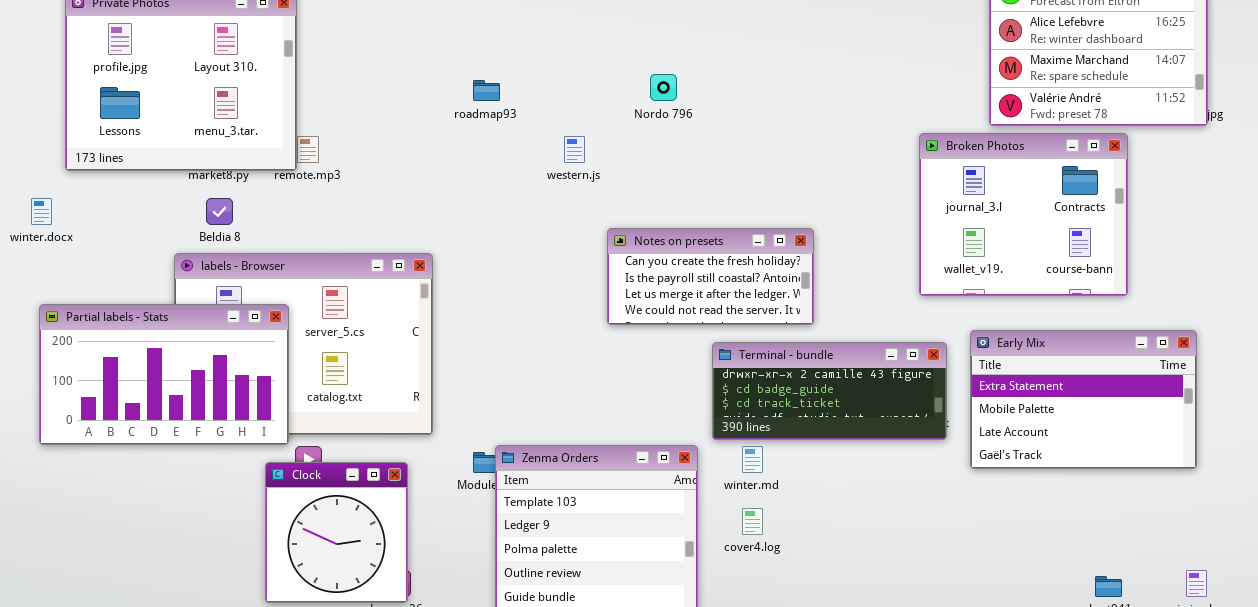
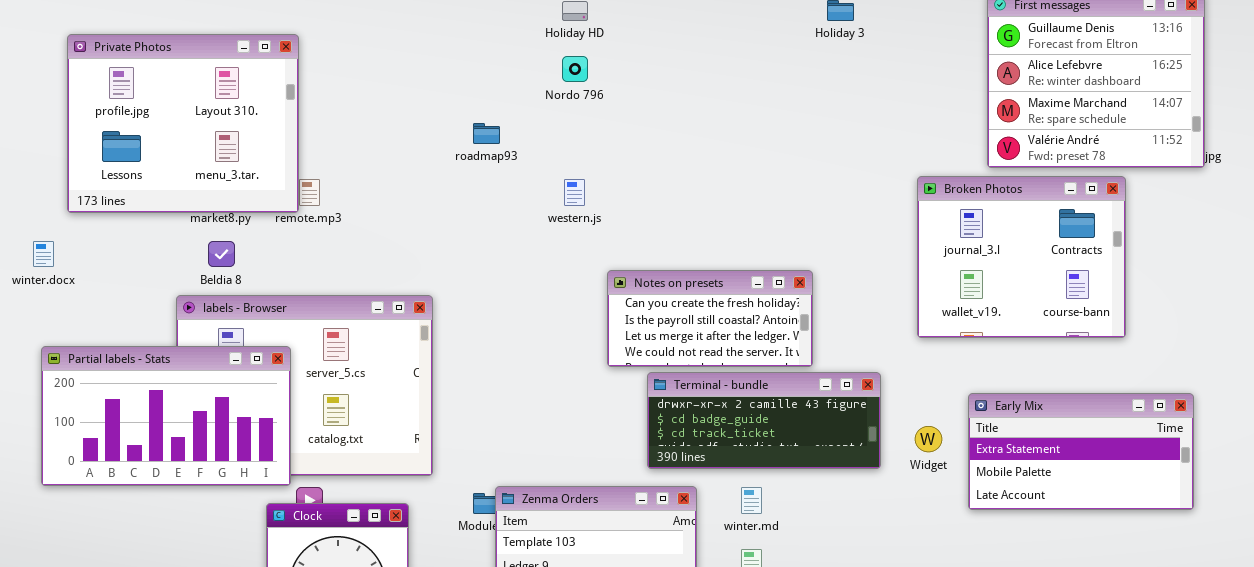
Nordo 796: [650,74,677,101] -> [562,56,588,82], moved
Early Mix: [970,330,1197,469] -> [968,393,1194,510], resized
Terminal - bundle: [712,342,947,440] -> [647,372,881,469], moved

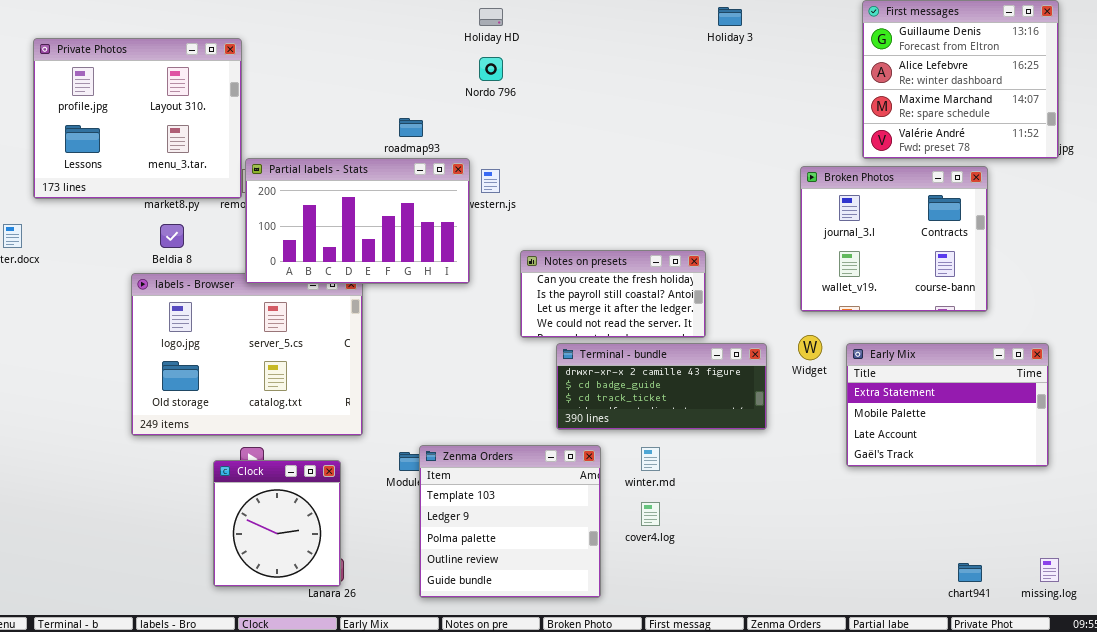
Partial labels - Stats: [41,346,291,486] -> [245,158,470,284], moved
Early Mix: [968,393,1194,510] -> [846,343,1049,467], resized
Widget: [915,426,942,452] -> [798,335,822,360], moved

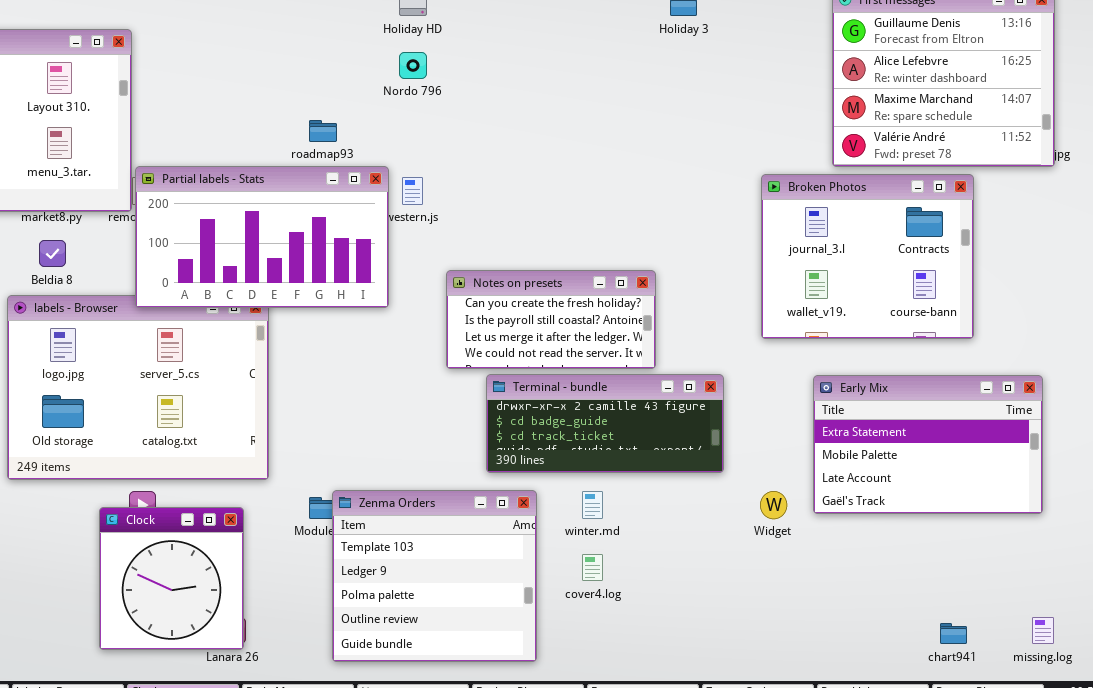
Widget: [798,335,822,360] -> [760,491,787,519], moved

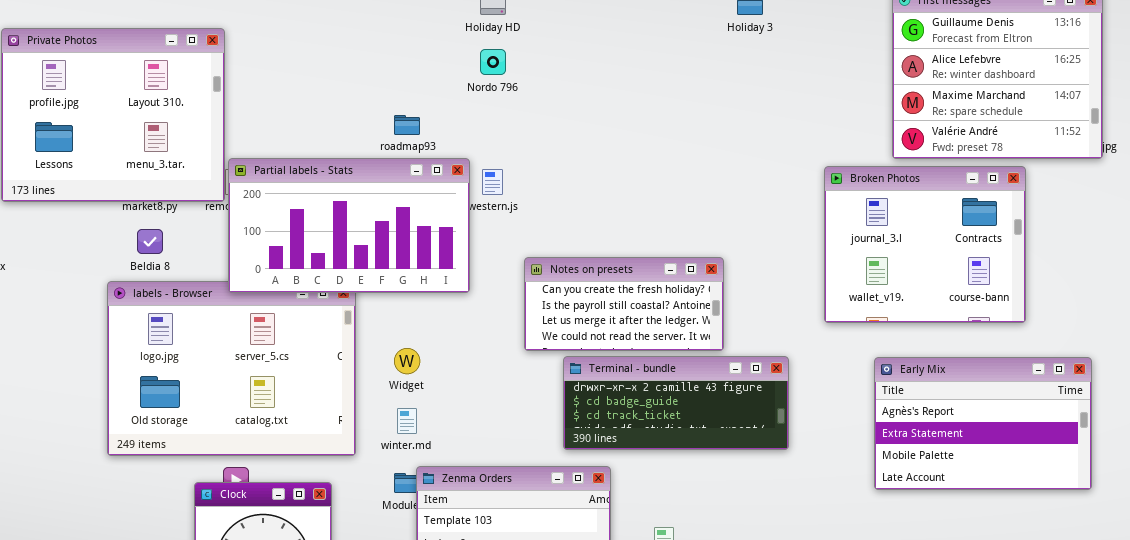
Early Mix: [813,375,1043,514] -> [874,357,1092,490], scrolled up 1 row
winter.md: [582,491,603,519] -> [397,408,417,434], moved
Widget: [760,491,787,519] -> [394,348,420,374], moved

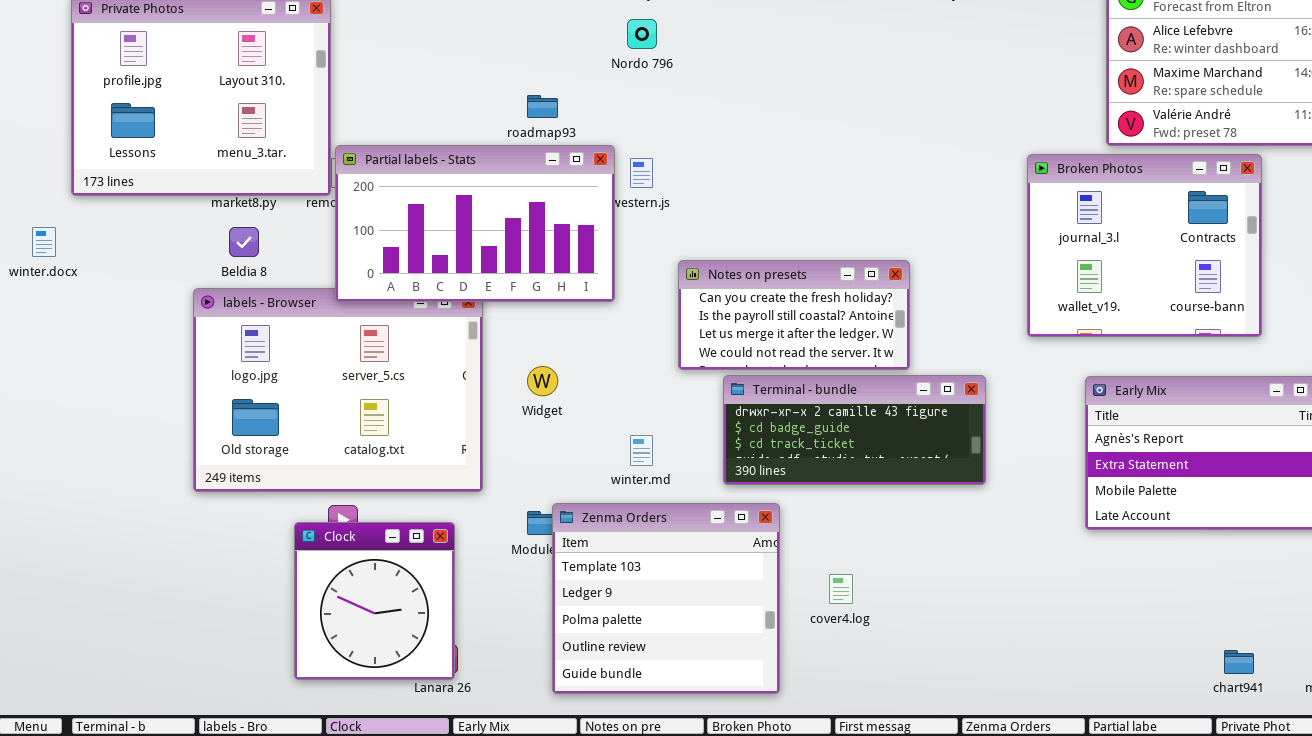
winter.md: [397,408,417,434] -> [630,435,653,466], moved

